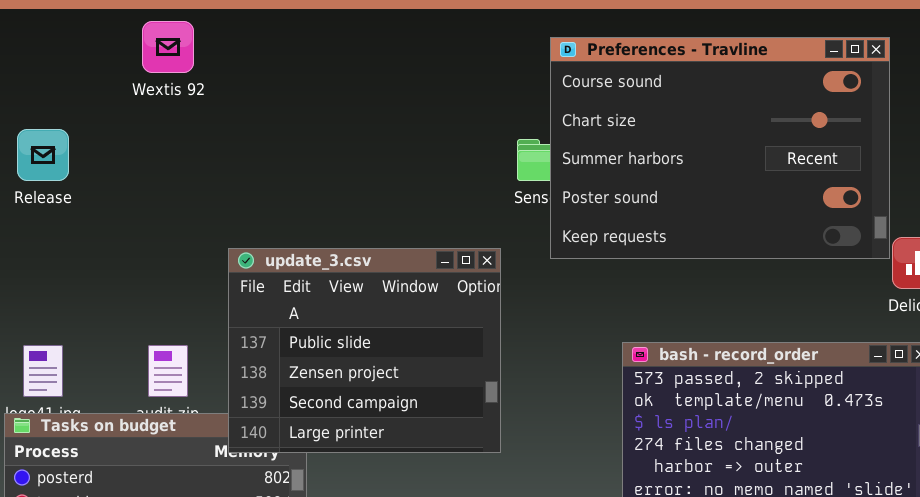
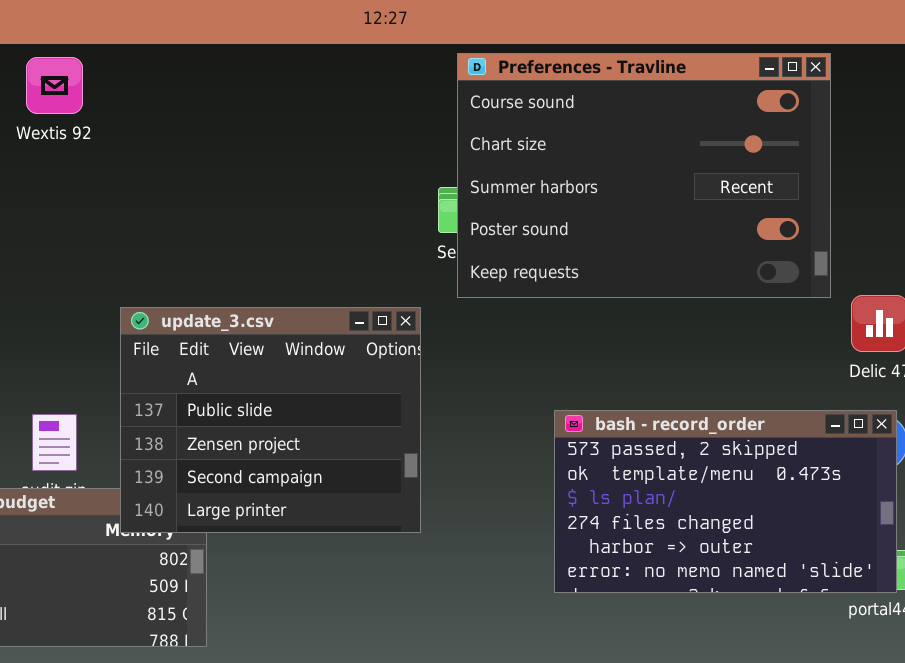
Preferences - Travline: [550,37,890,259] -> [457,53,831,298], moved

